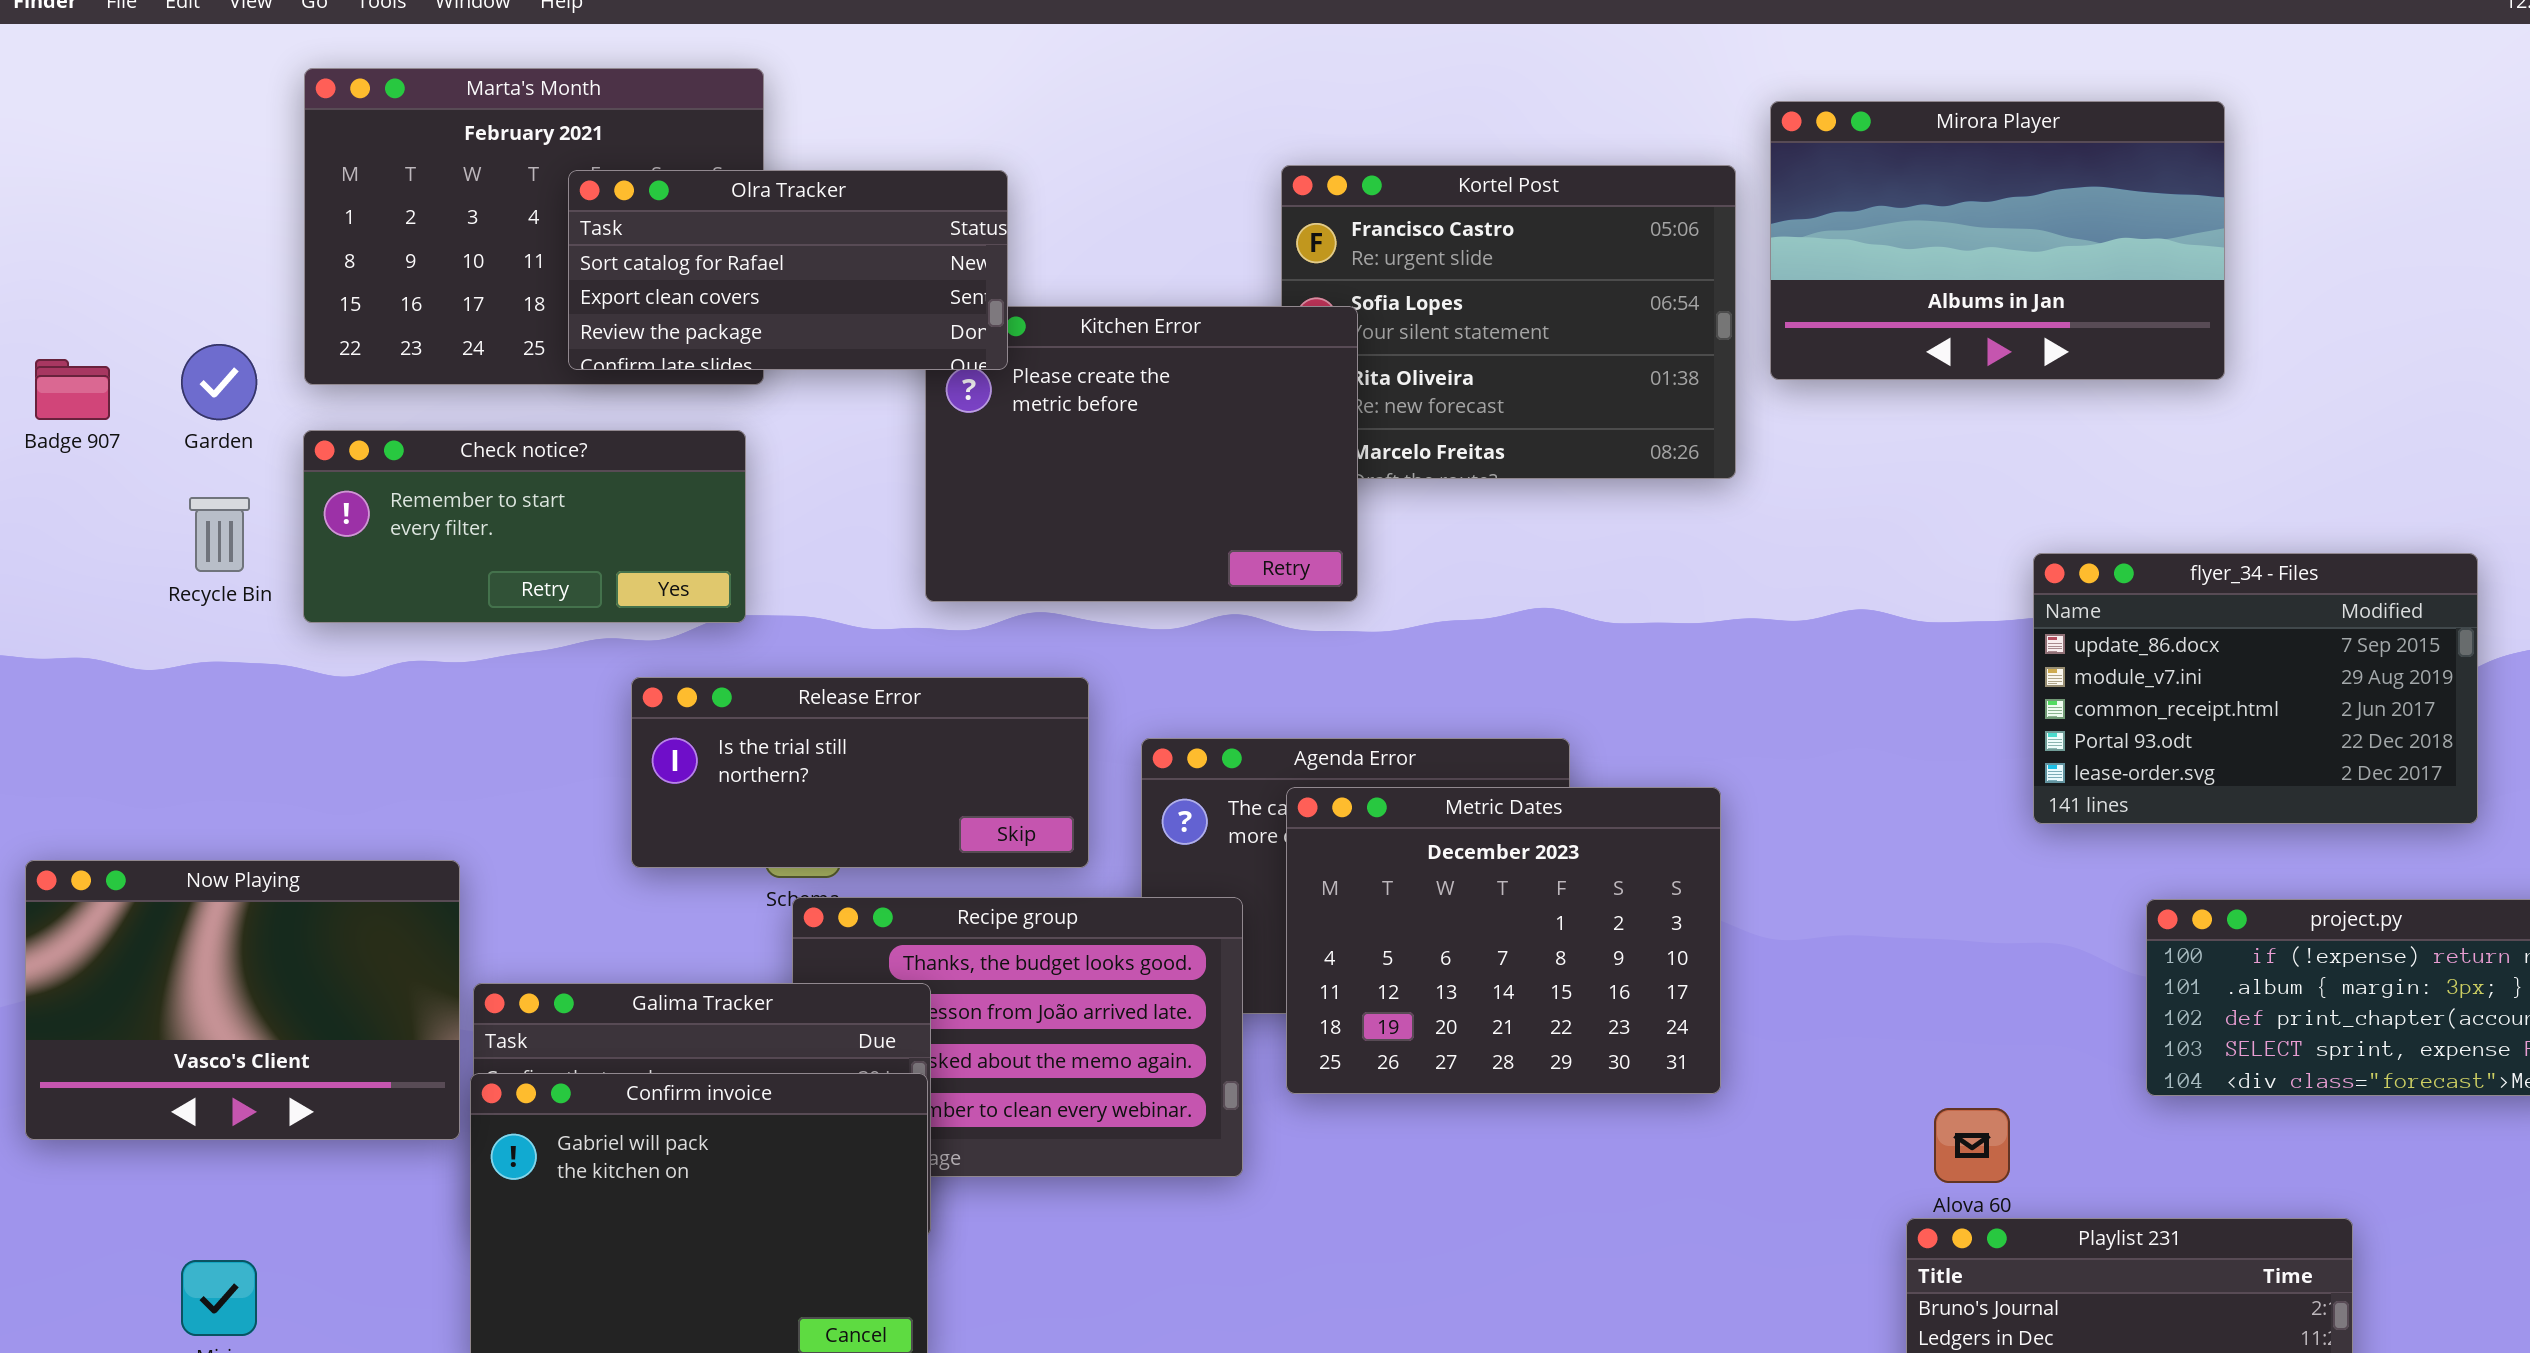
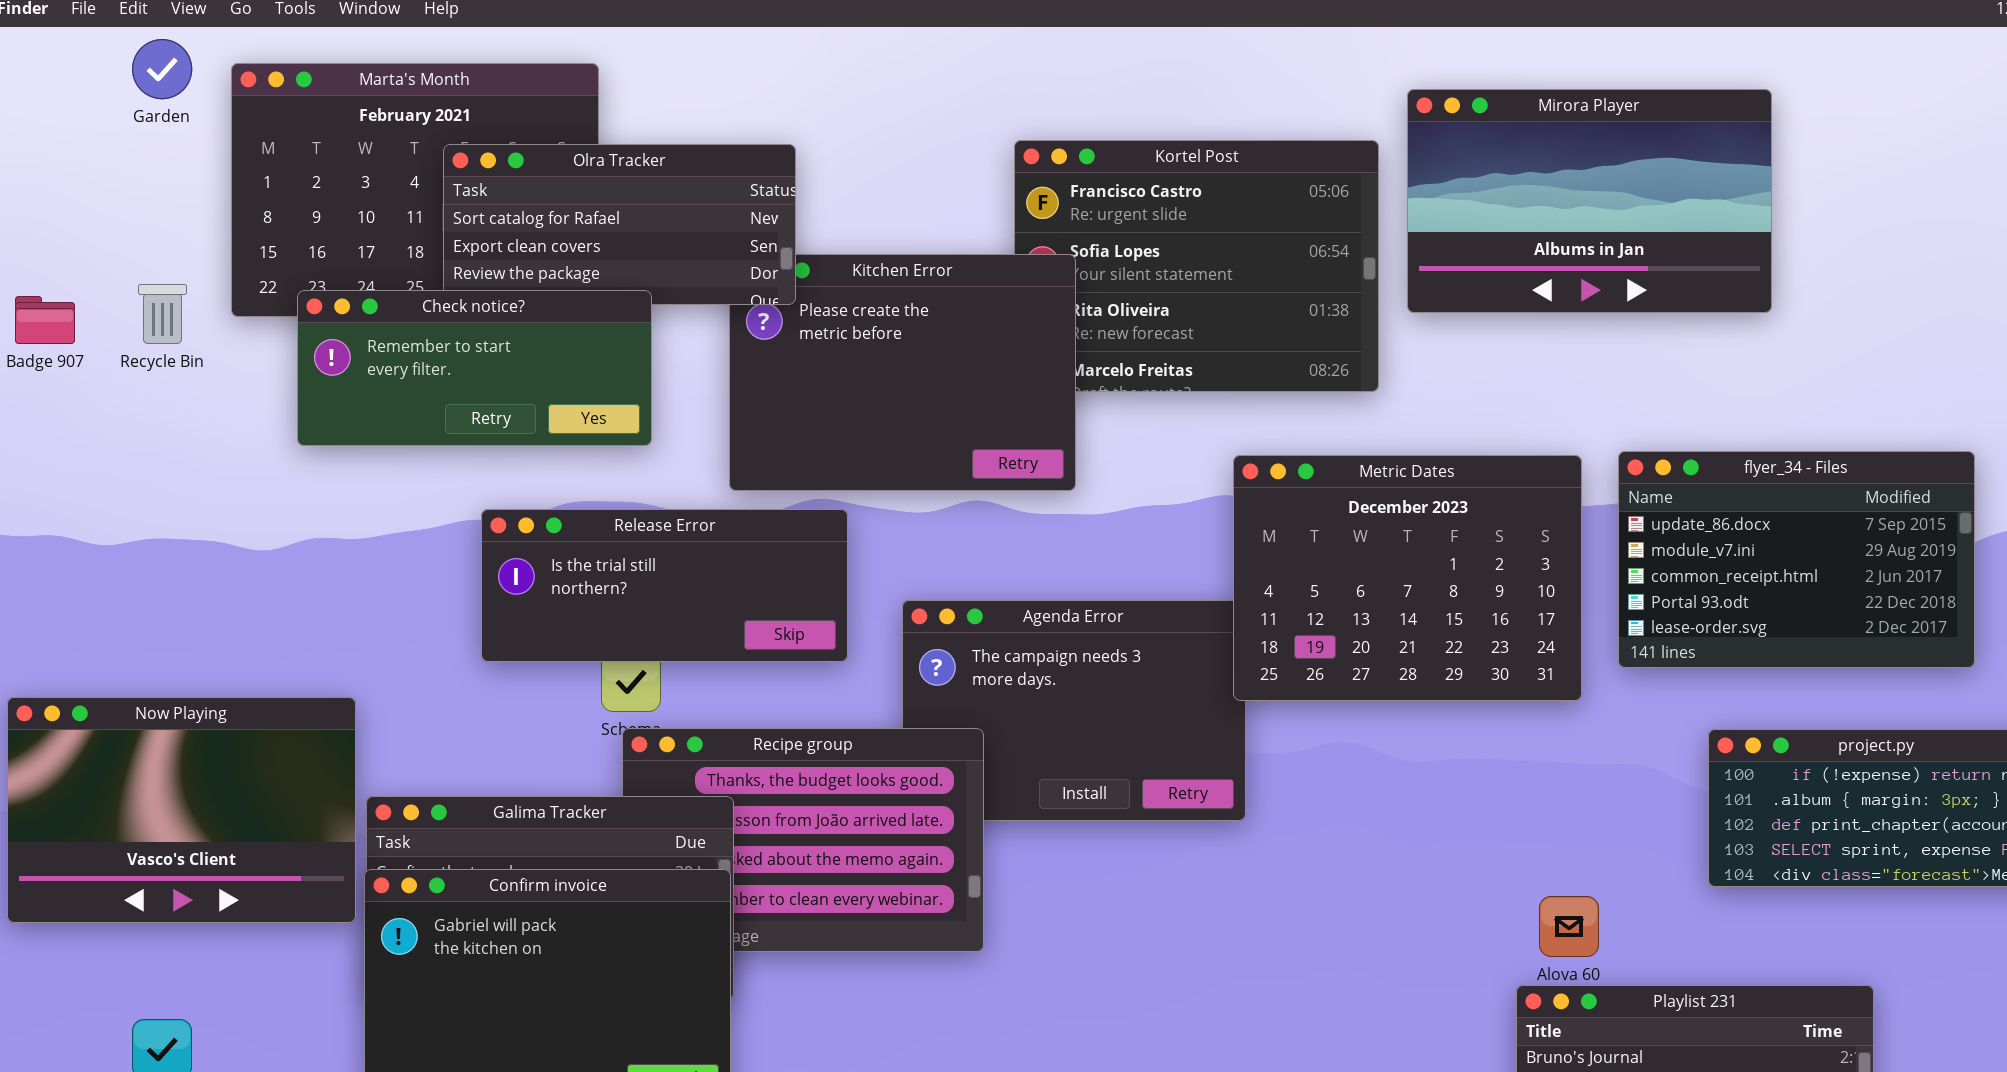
Garden: [181,344,257,420] -> [132,39,192,99], moved
Check notice?: [303,430,746,623] -> [297,290,652,446], moved
Recycle Bin: [189,497,250,572] -> [138,284,187,344], moved
Release Error: [631,677,1089,868] -> [481,509,848,662], moved
Metric Dates: [1286,787,1721,1094] -> [1233,455,1582,701], moved

